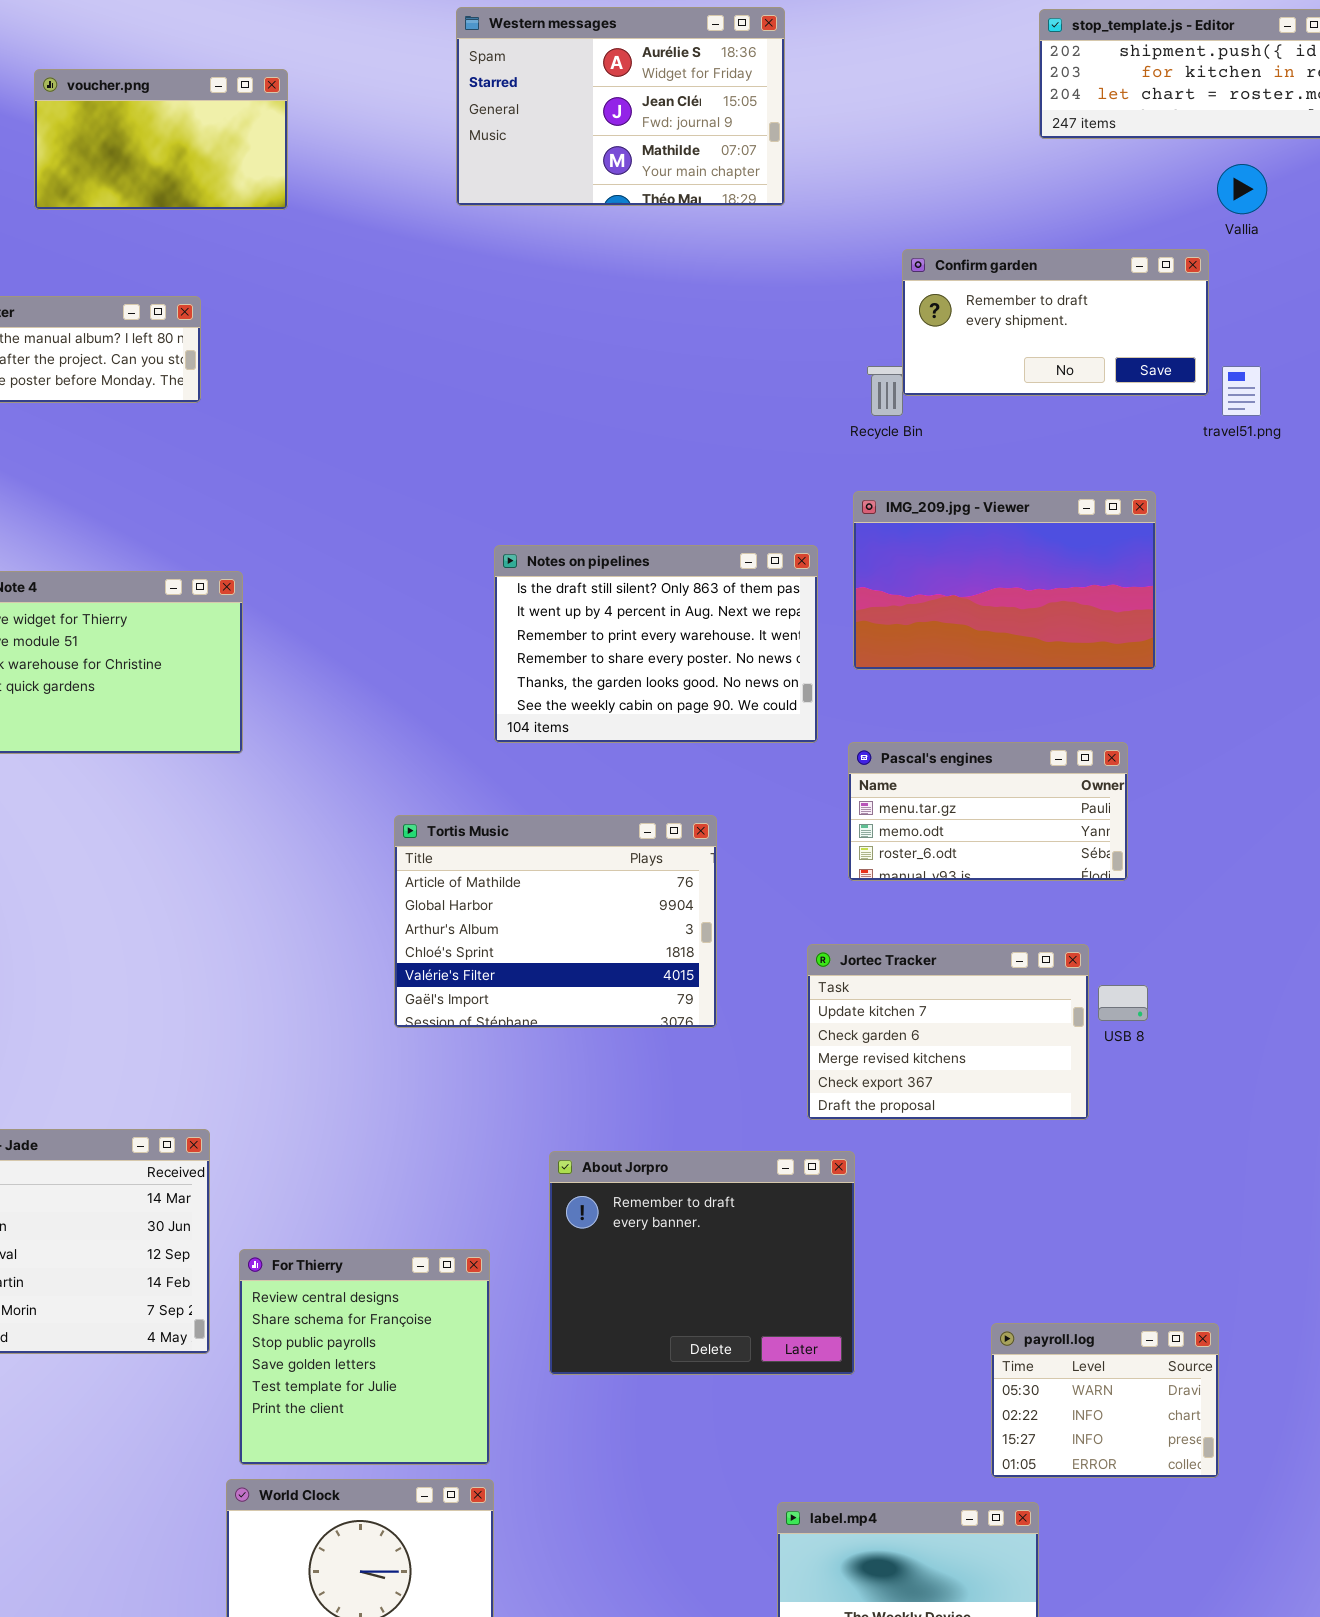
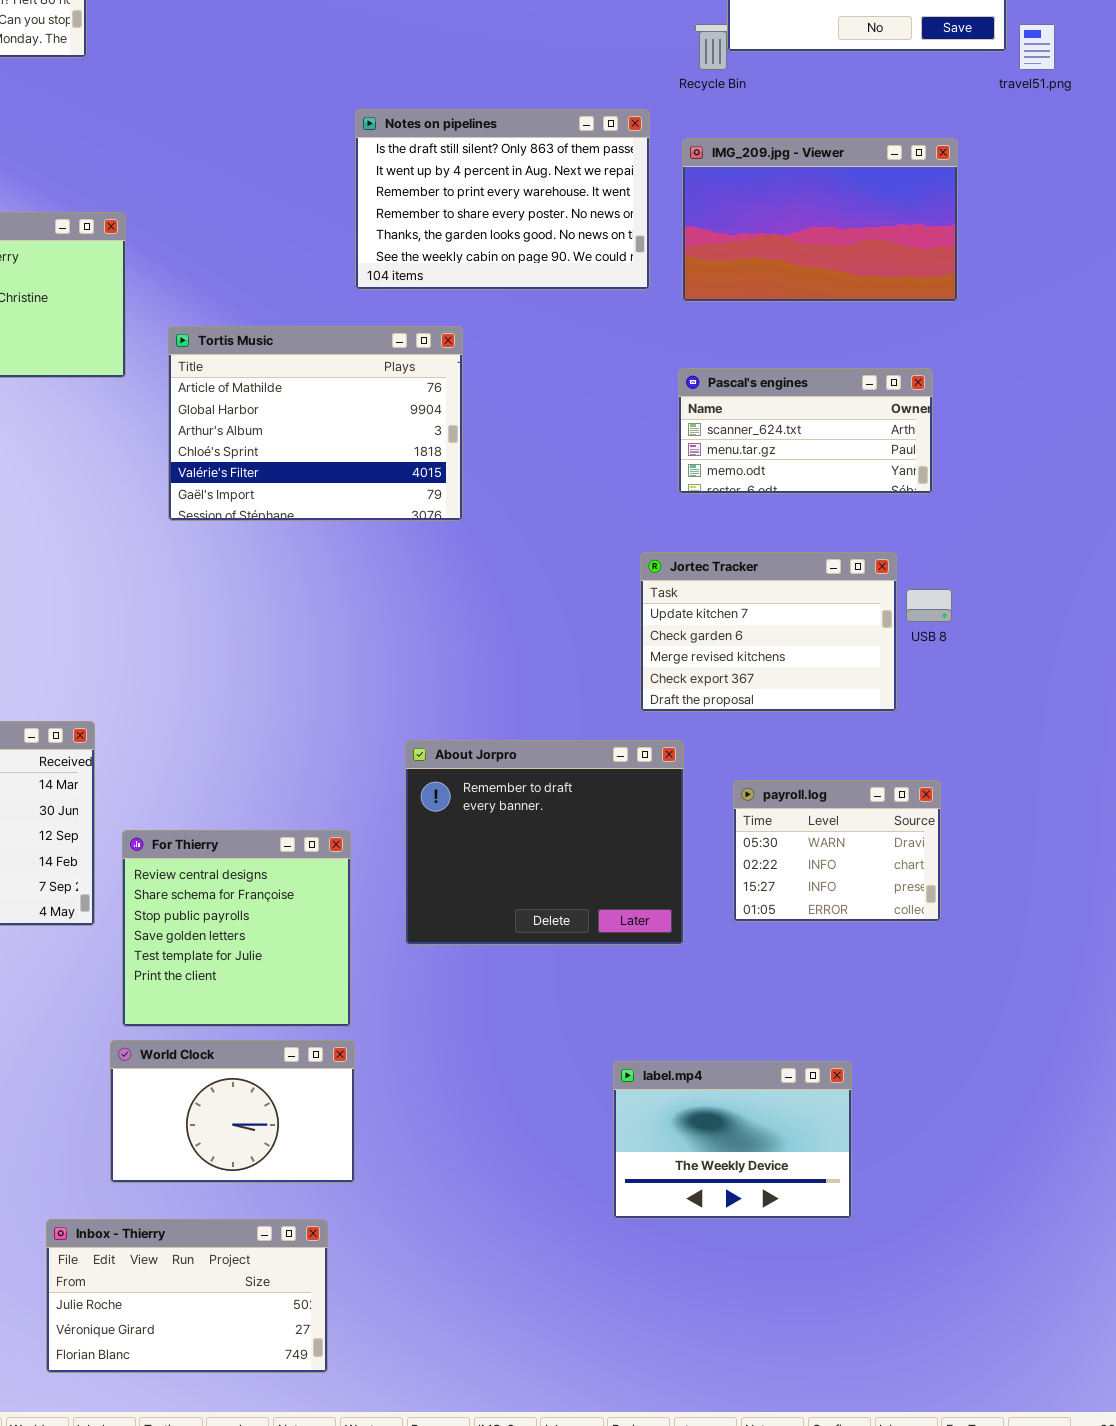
Notes on pipelines: [494,545,818,743] -> [355,109,650,290], moved
Pascal's engines: [848,742,1128,881] -> [678,368,933,494], scrolled up 1 row
Tortis Music: [394,815,717,1028] -> [168,326,463,521], moved
payroll.log: [991,1323,1219,1478] -> [733,780,941,922], moved

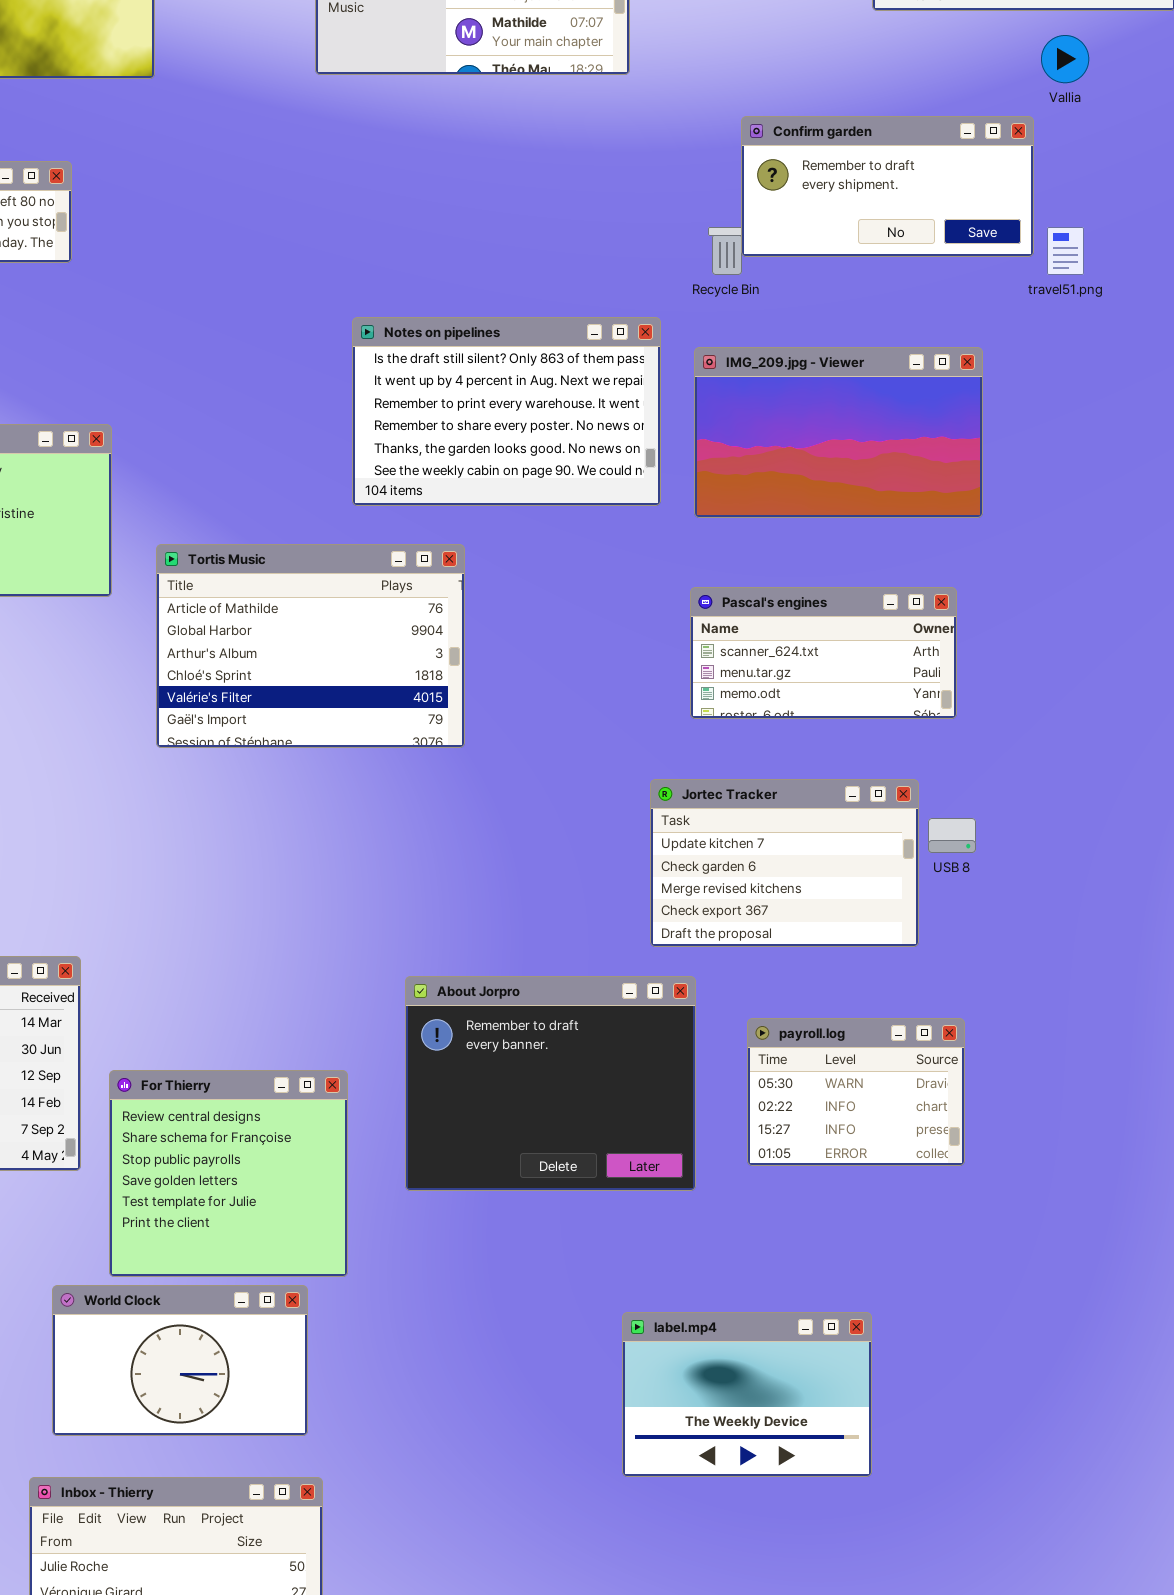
World Clock: [110,1040,355,1183] -> [52,1285,308,1436], moved

